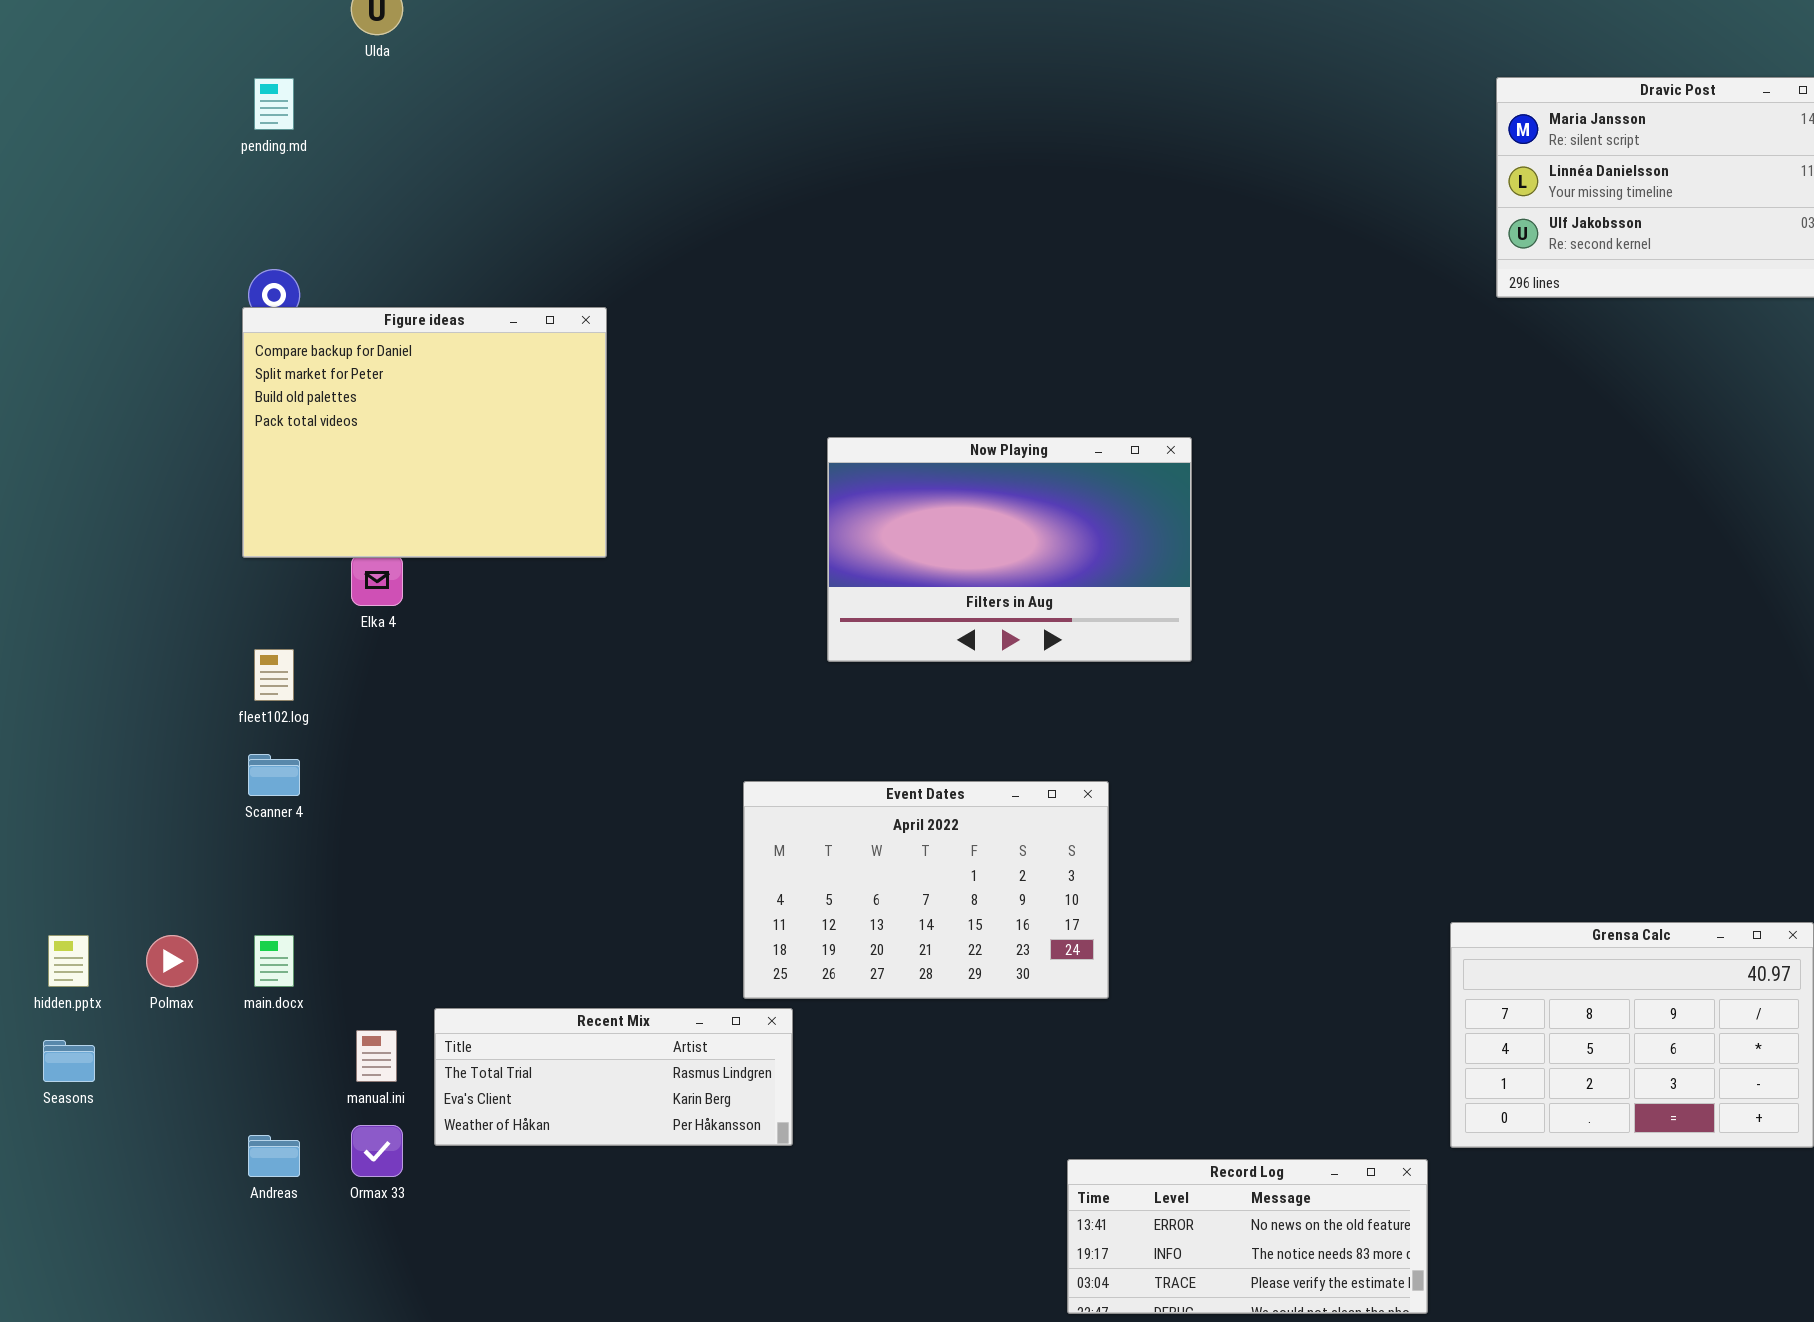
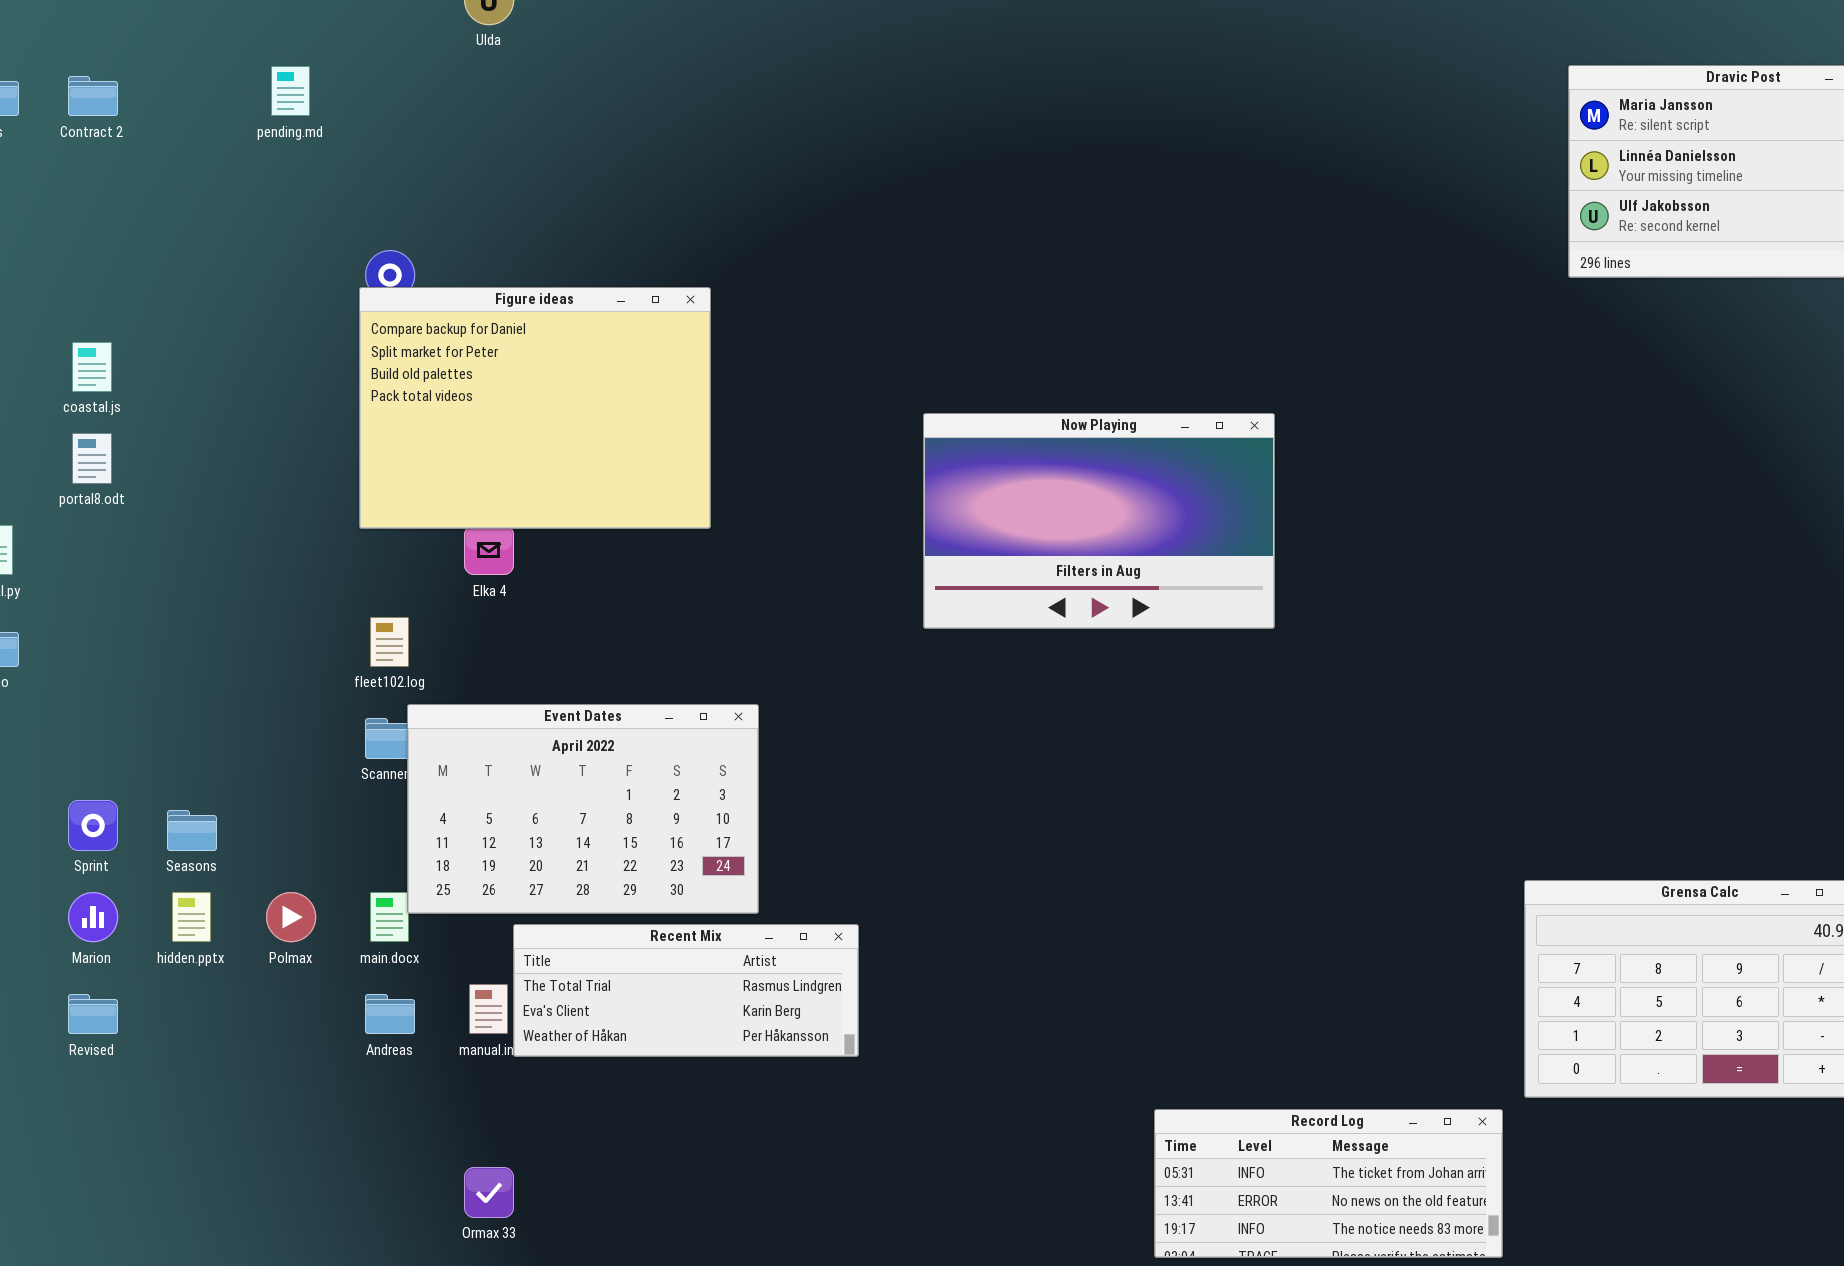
pending.md: [254,78,294,130] -> [271,66,310,116], moved
Event Dates: [743,781,1109,999] -> [407,704,759,914], moved
Recent Mix: [434,1008,793,1146] -> [513,924,859,1057], moved
Seasons: [43,1040,95,1082] -> [167,810,217,851], moved
Ormax 33: [351,1125,403,1177] -> [464,1167,514,1218], moved
Andreas: [248,1135,300,1177] -> [365,994,415,1034], moved
Record Log: [1067,1159,1428,1314] -> [1154,1109,1503,1258], scrolled up 1 row

